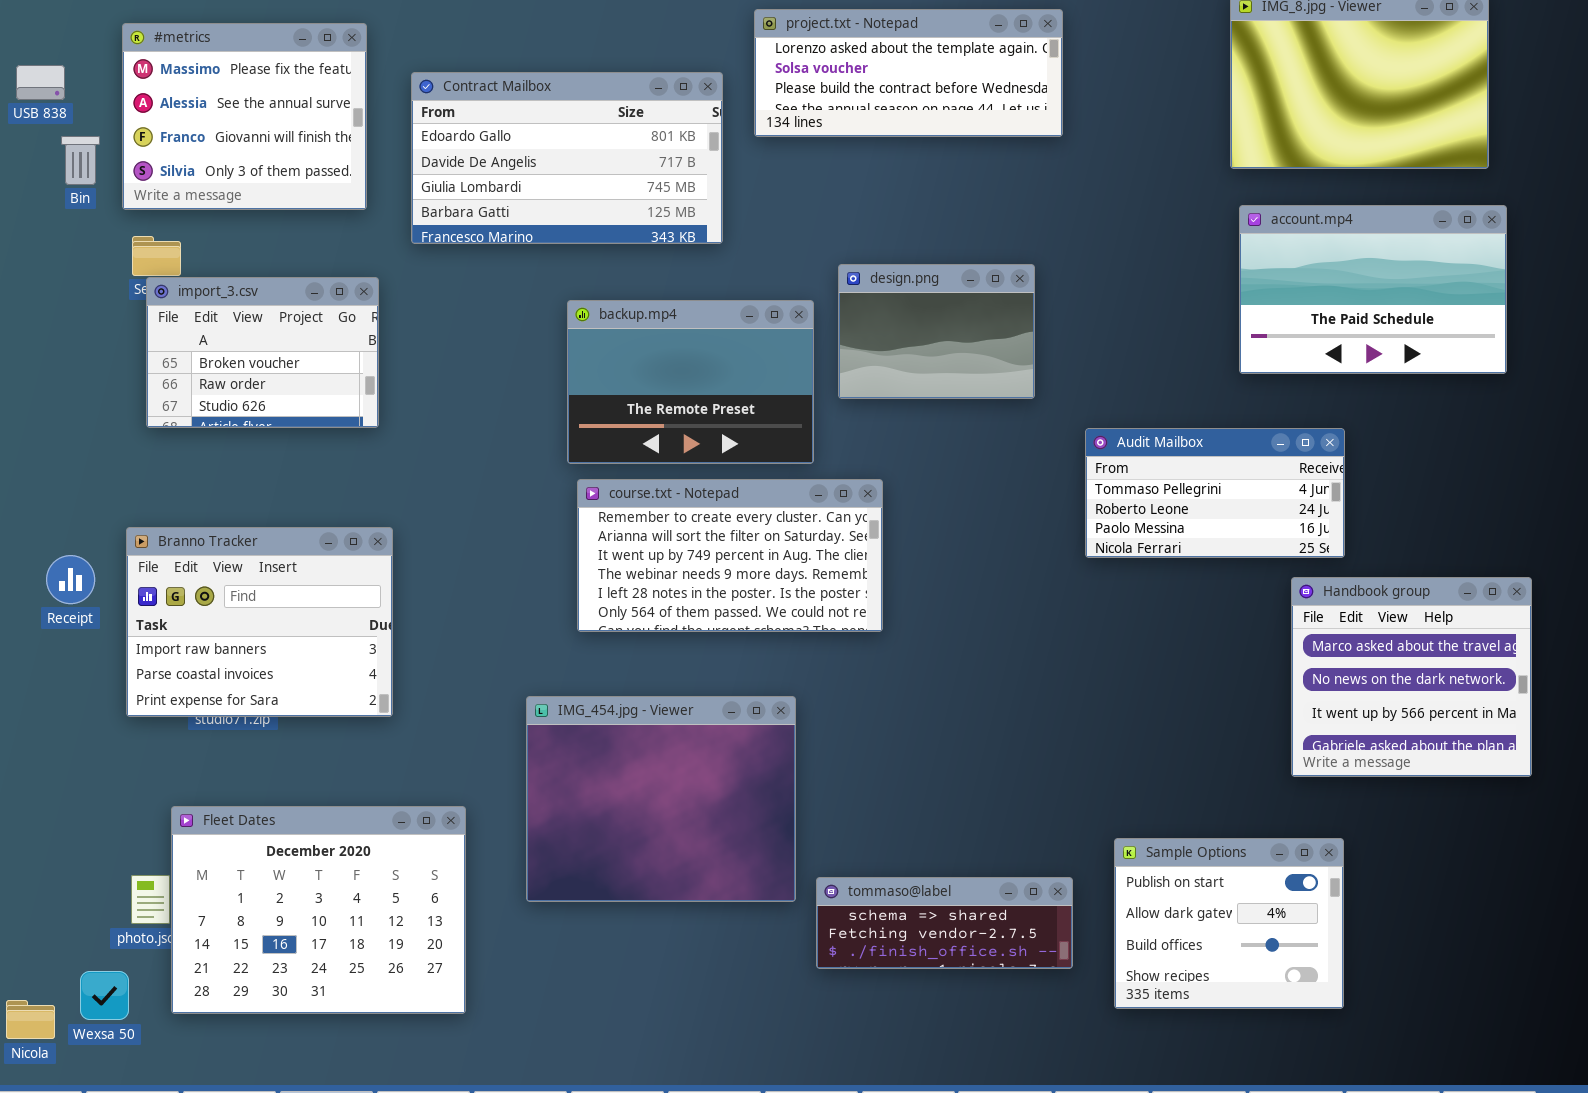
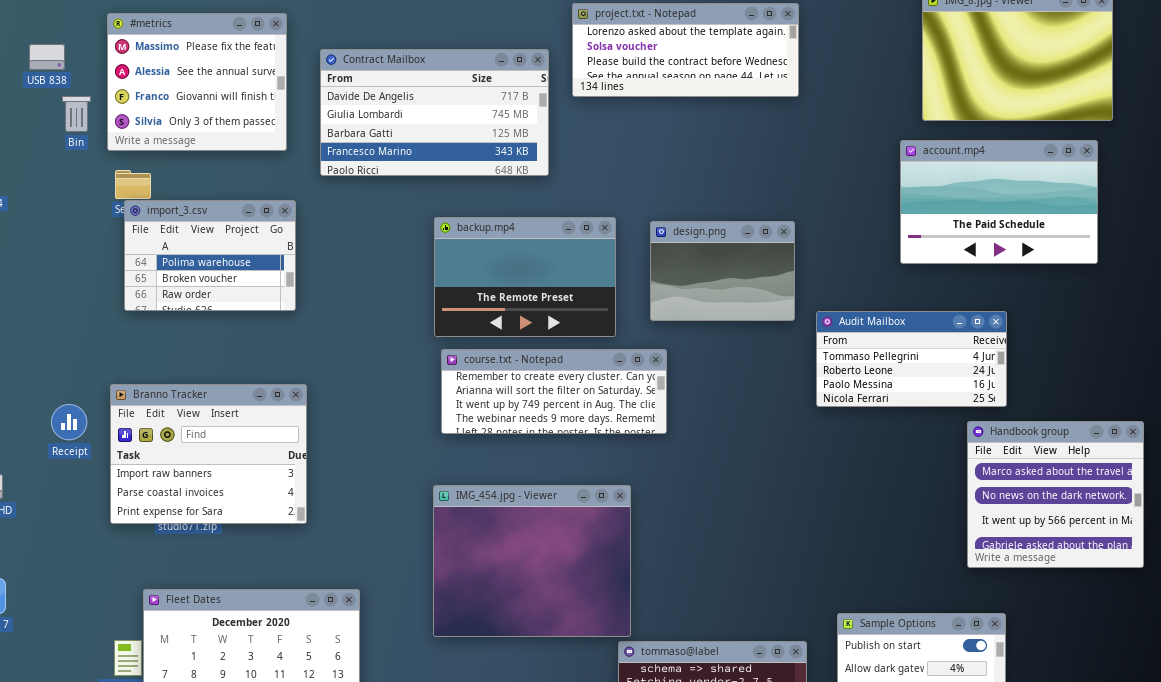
Contract Mailbox: [411,72,723,244] -> [320,49,549,176], scrolled down 1 row
account.mp4: [1239,205,1507,374] -> [900,140,1098,264], moved
design.png: [838,264,1035,399] -> [650,221,795,321], moved
import_3.csv: [146,277,379,428] -> [124,200,296,311], scrolled up 1 row
course.txt - Notepad: [577,479,883,632] -> [441,349,667,434], resized
IMG_454.jpg - Viewer: [526,696,796,902] -> [433,485,631,637], moved

